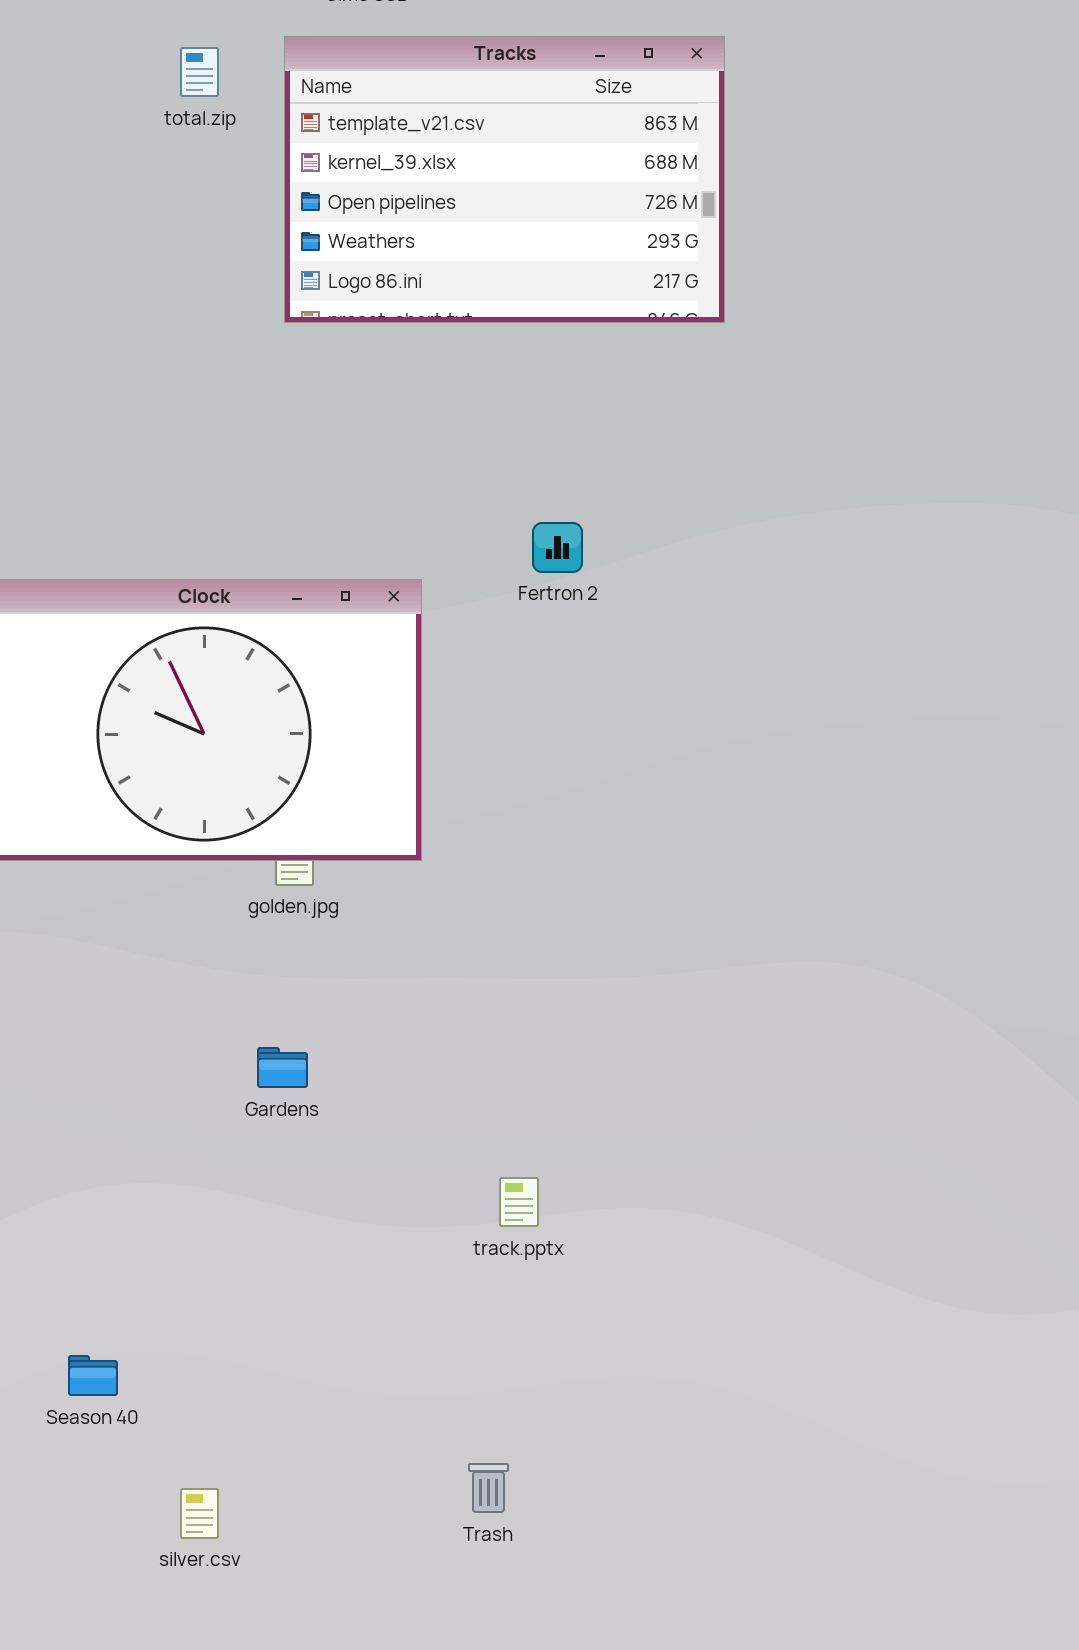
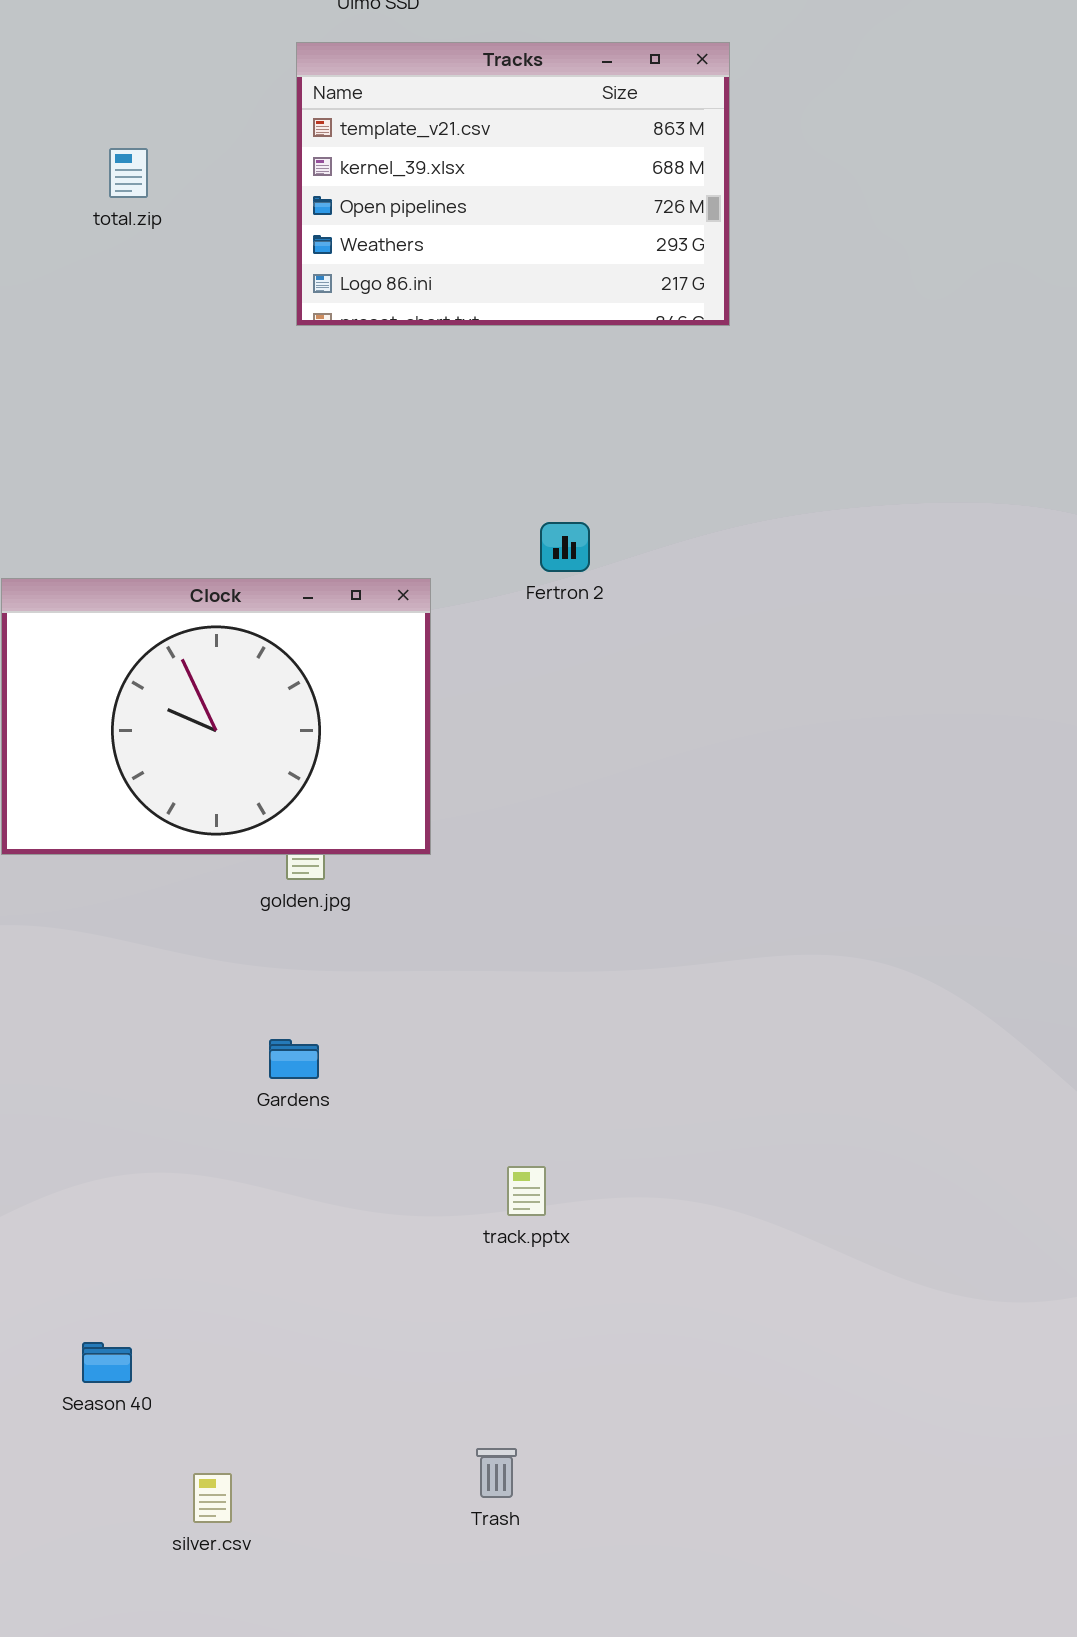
total.zip: [180,47,219,97] -> [109,148,148,198], moved

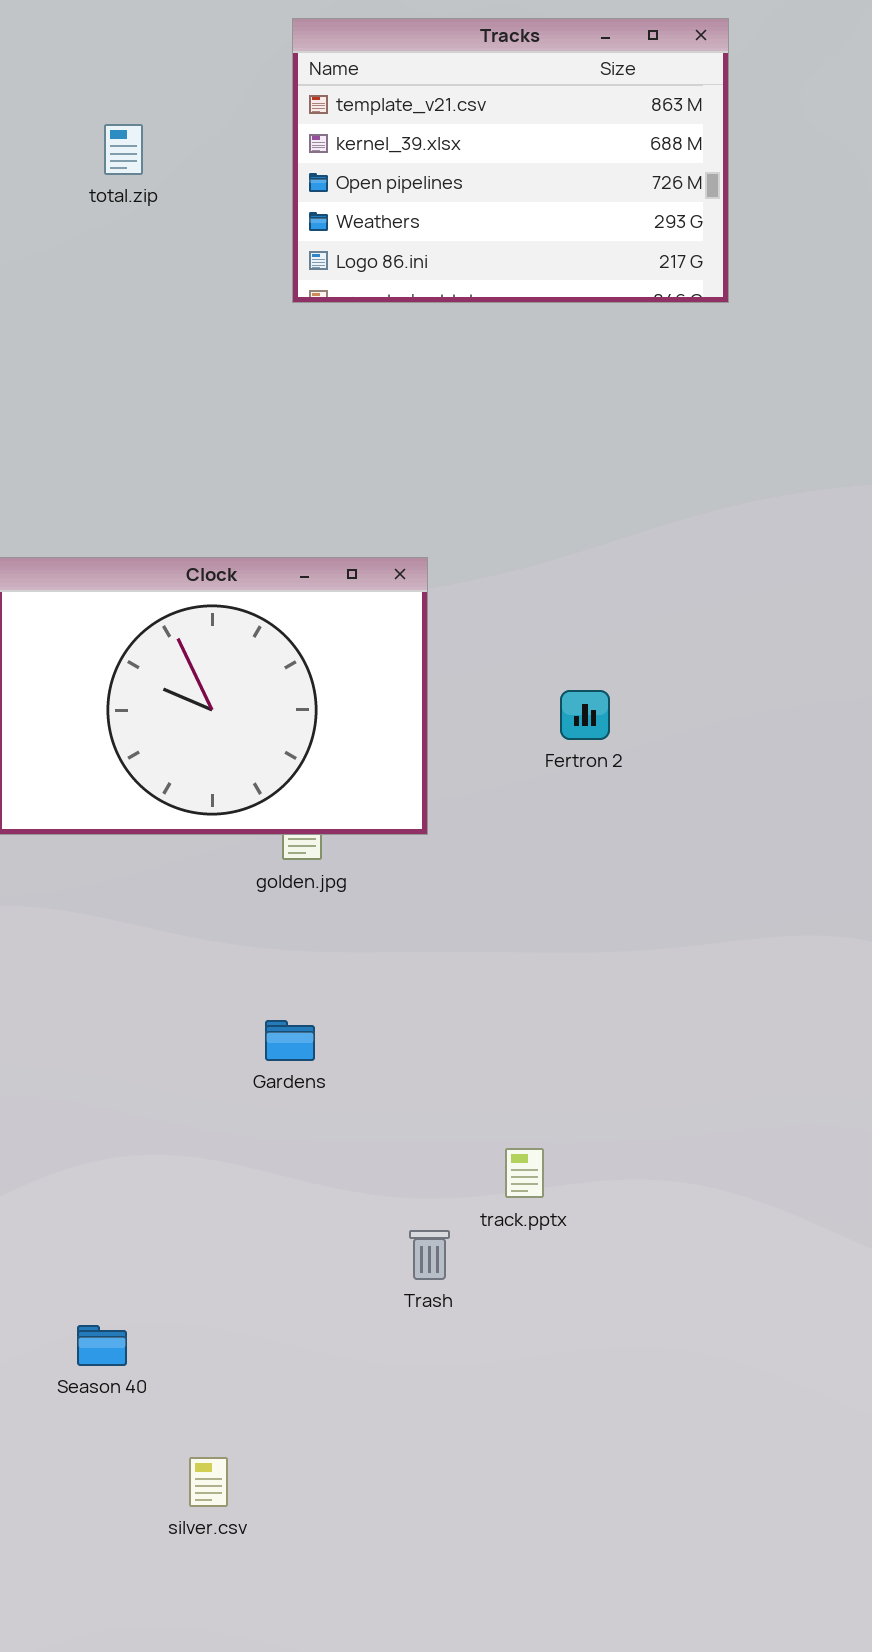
Fertron 2: [540,522,590,572] -> [560,690,610,740], moved
Trash: [476,1448,517,1498] -> [409,1230,450,1280], moved

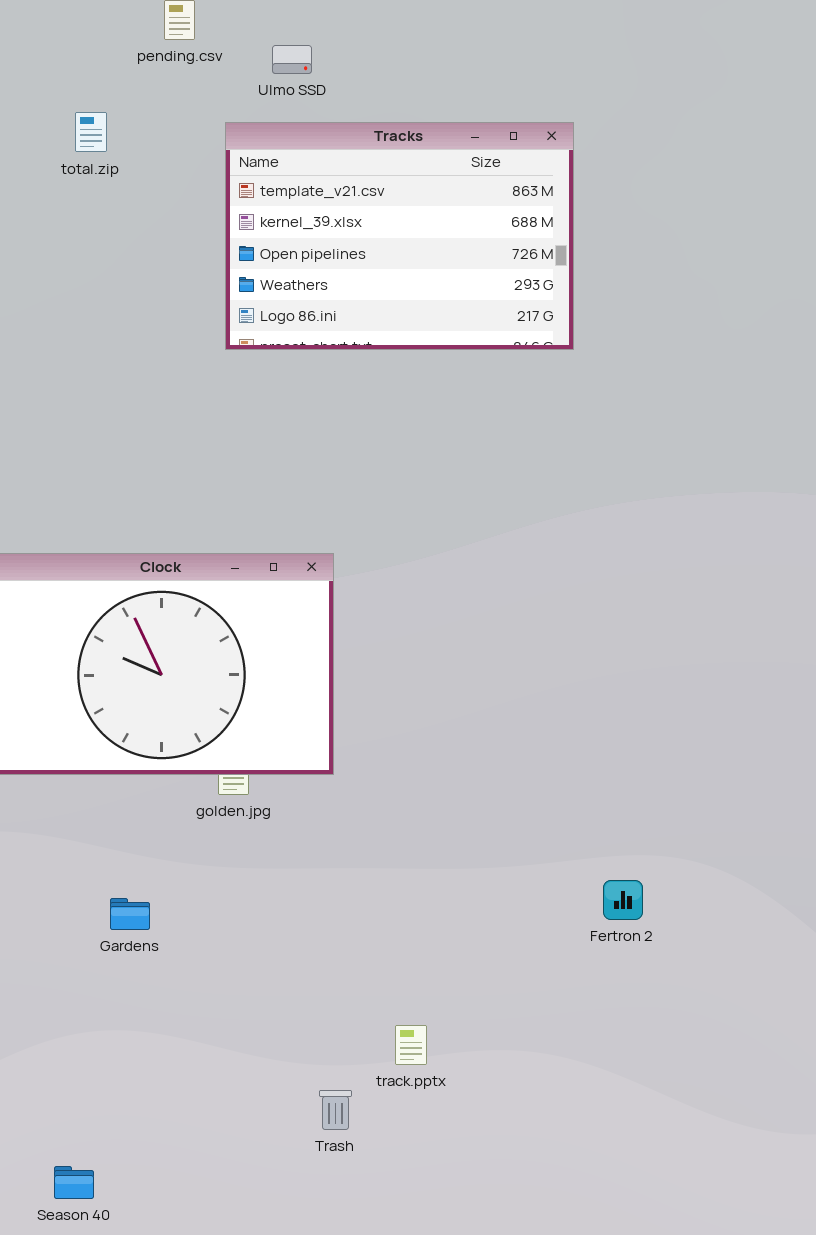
total.zip: [104,124,143,175] -> [75,112,107,152], moved
Fertron 2: [560,690,610,740] -> [603,880,643,920], moved
Gardens: [265,1020,315,1061] -> [110,898,150,930], moved

